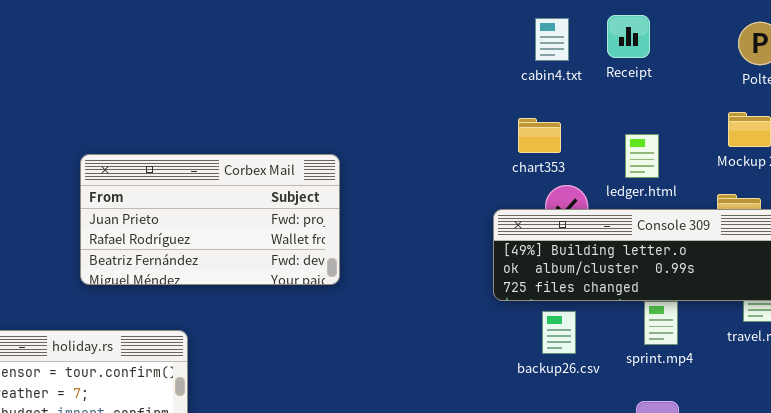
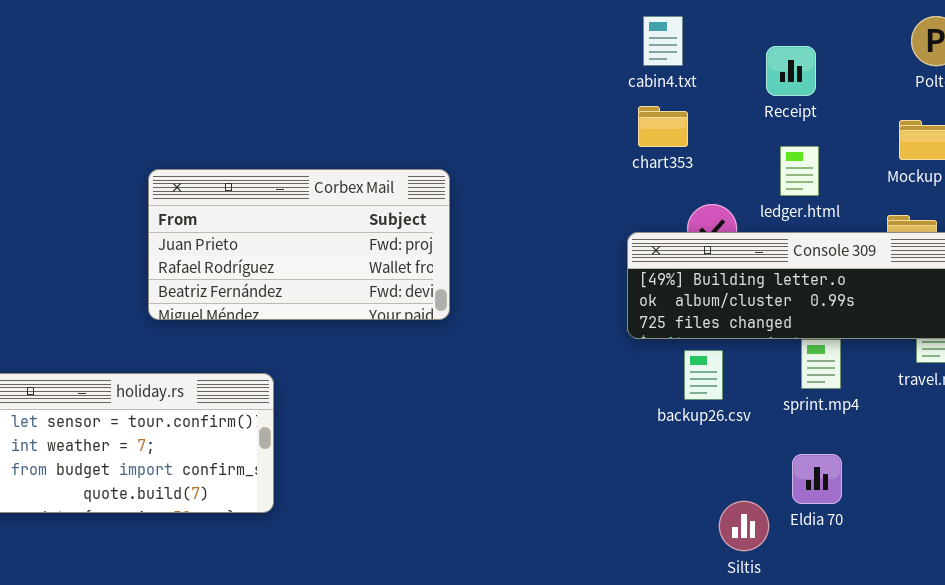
Receipt: [607,15,650,58] -> [766,46,816,96], moved
cabin4.txt: [535,18,569,61] -> [643,16,683,66], moved
chart353: [518,118,561,153] -> [638,106,688,147], moved

